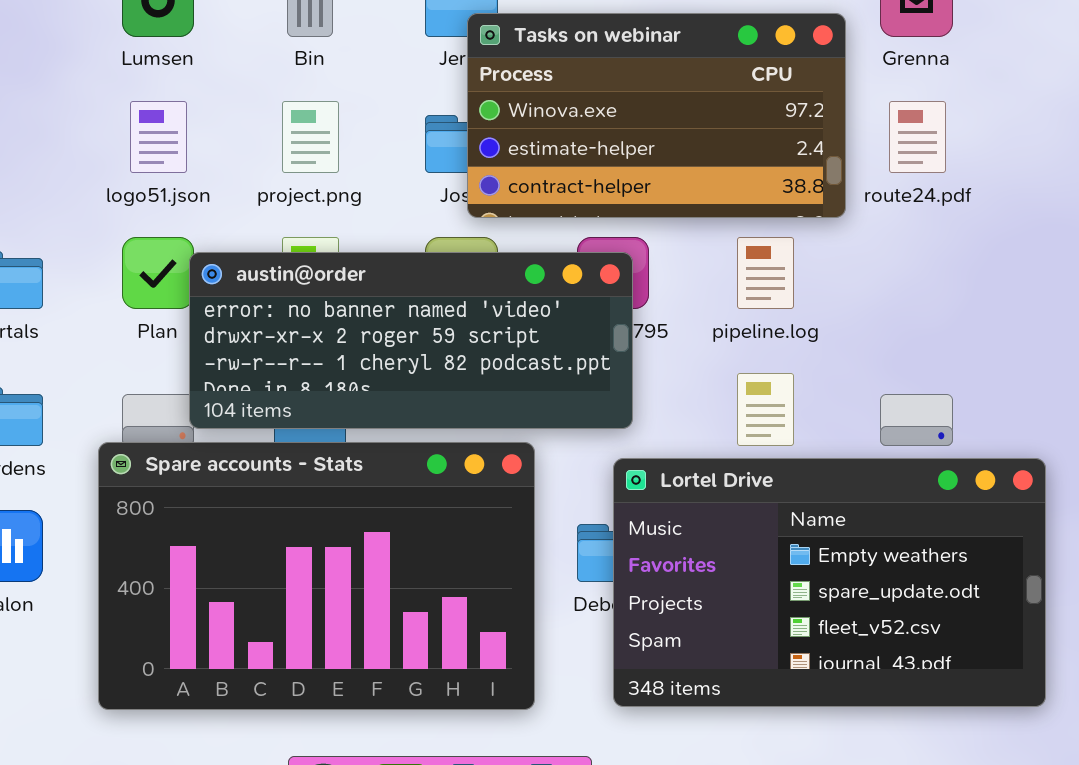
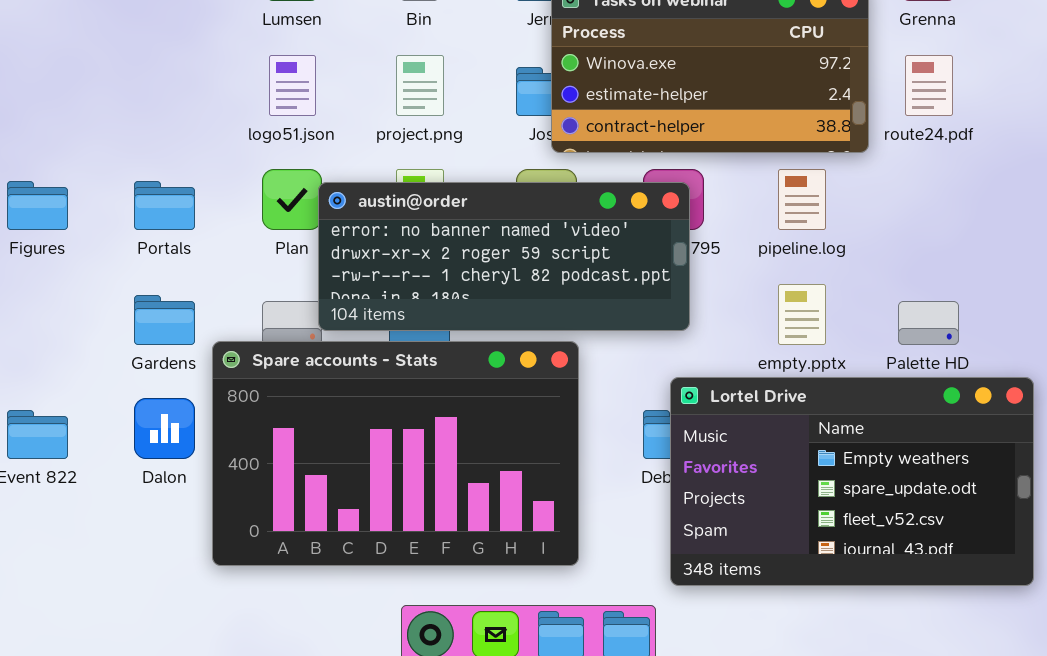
Spare accounts - Stats: [98,442,535,710] -> [212,341,579,566], moved
Lortel Drive: [613,458,1046,707] -> [670,377,1034,586], moved

